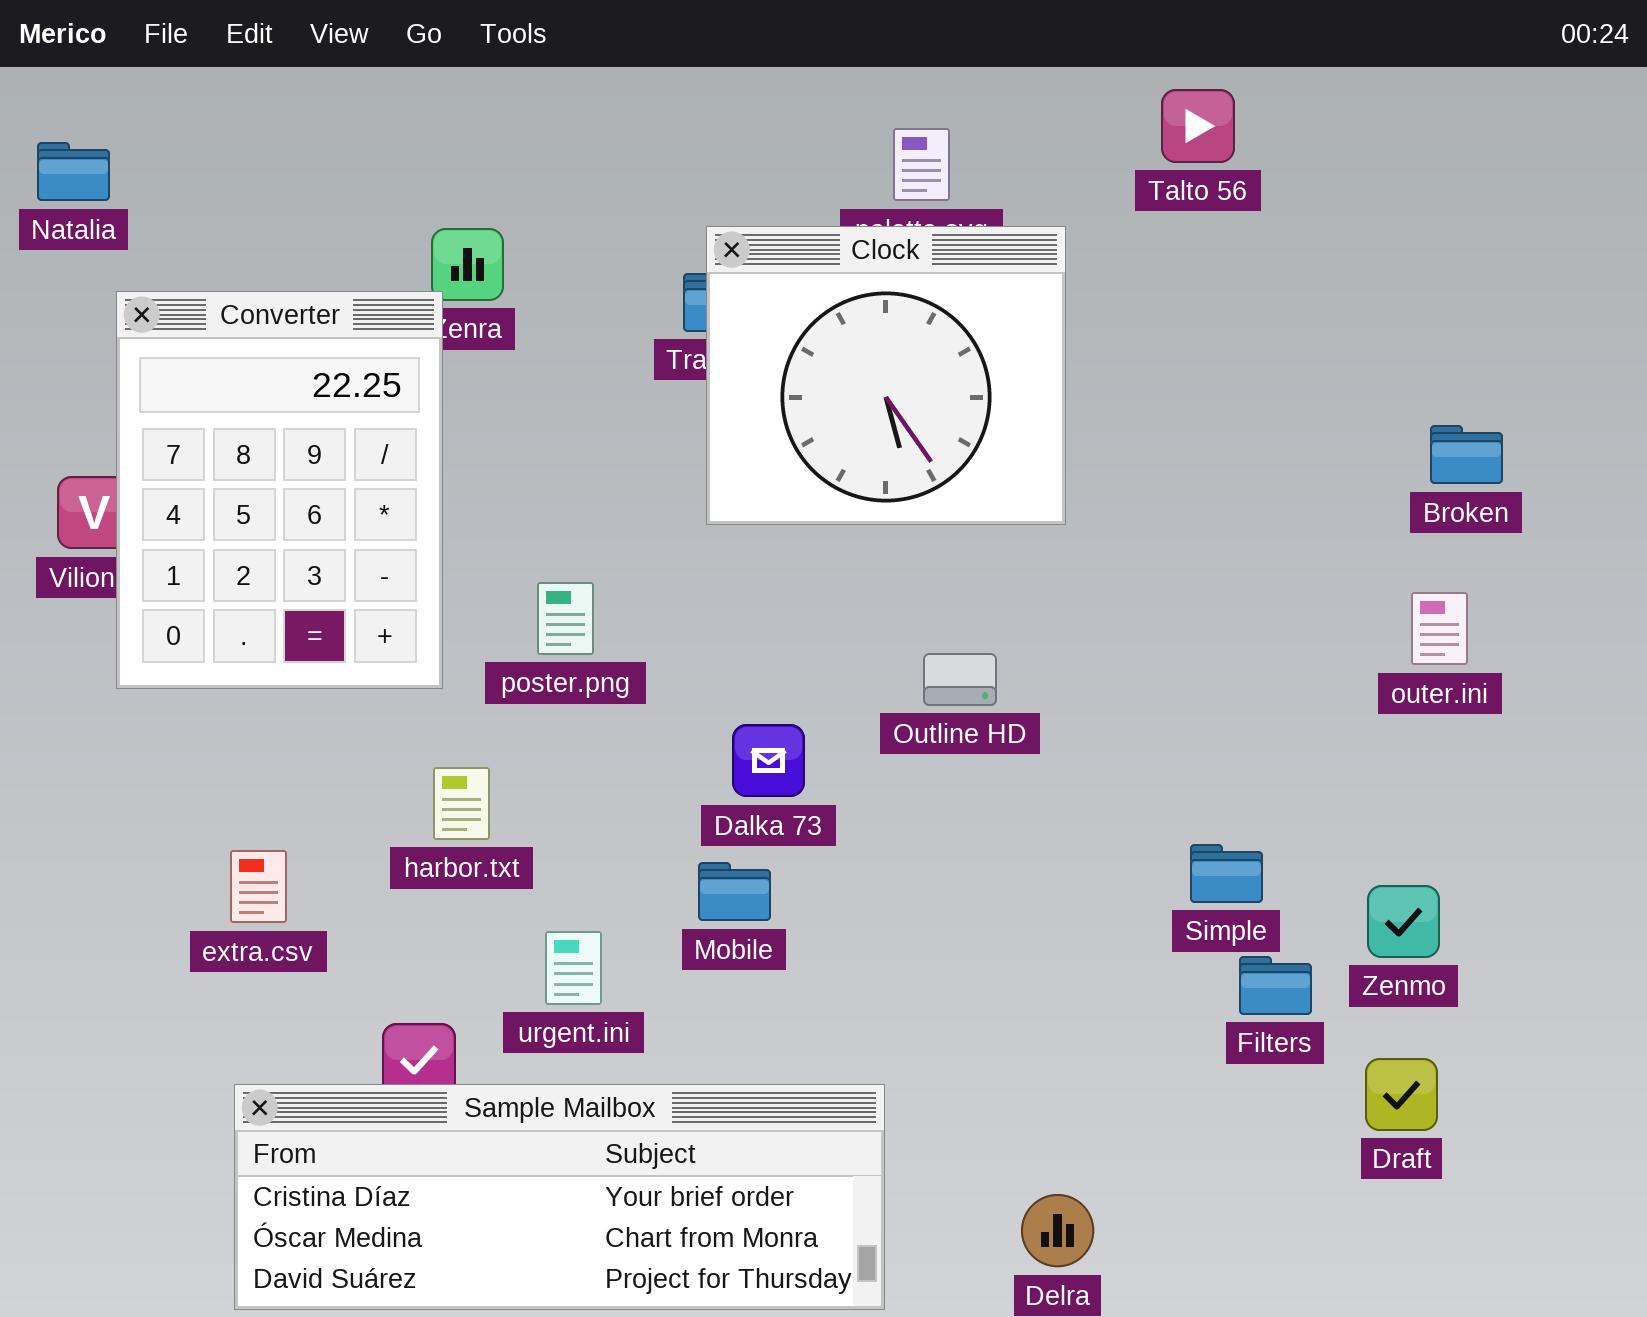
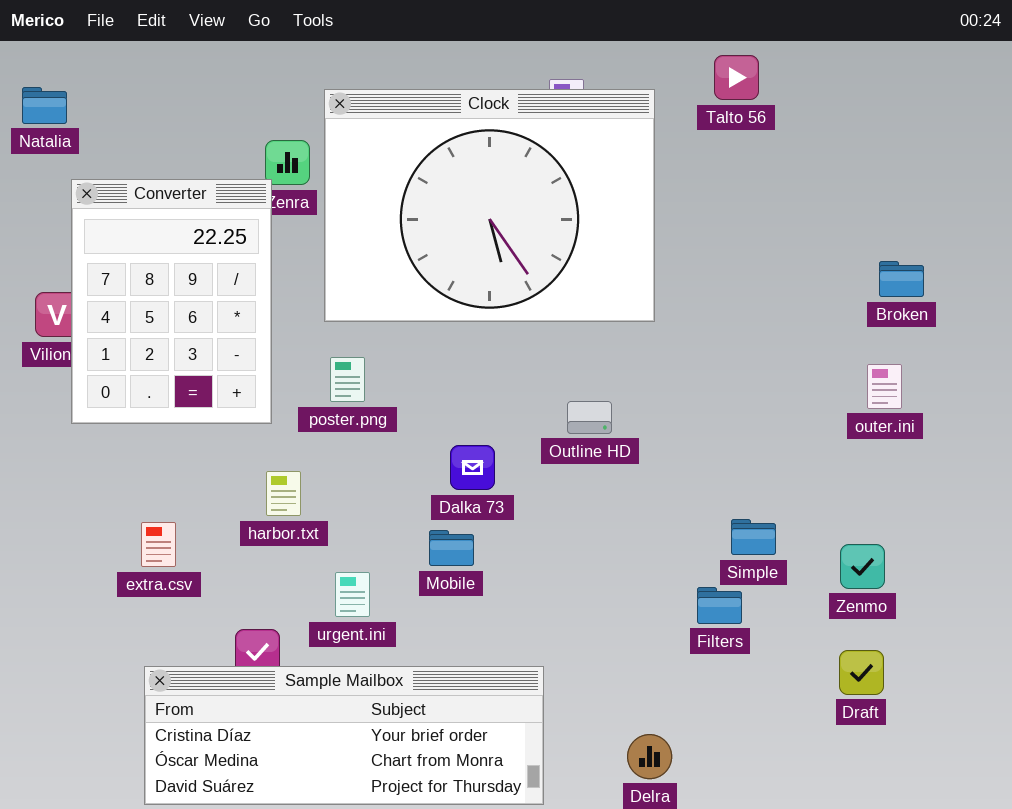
Clock: [706,226,1066,525] -> [324,89,655,322], resized
Filters: [1239,956,1312,1015] -> [697,587,742,624], moved

